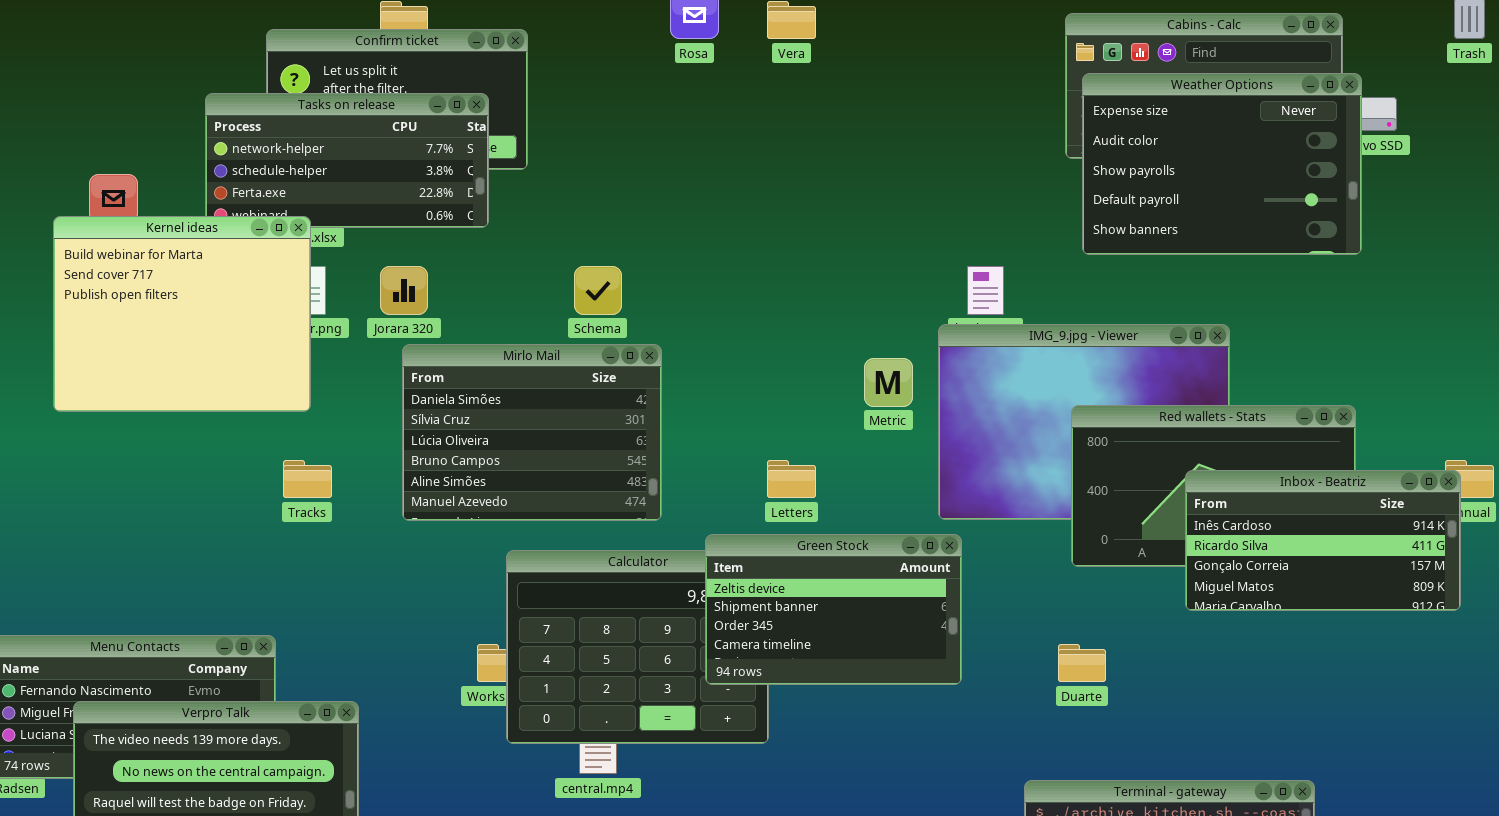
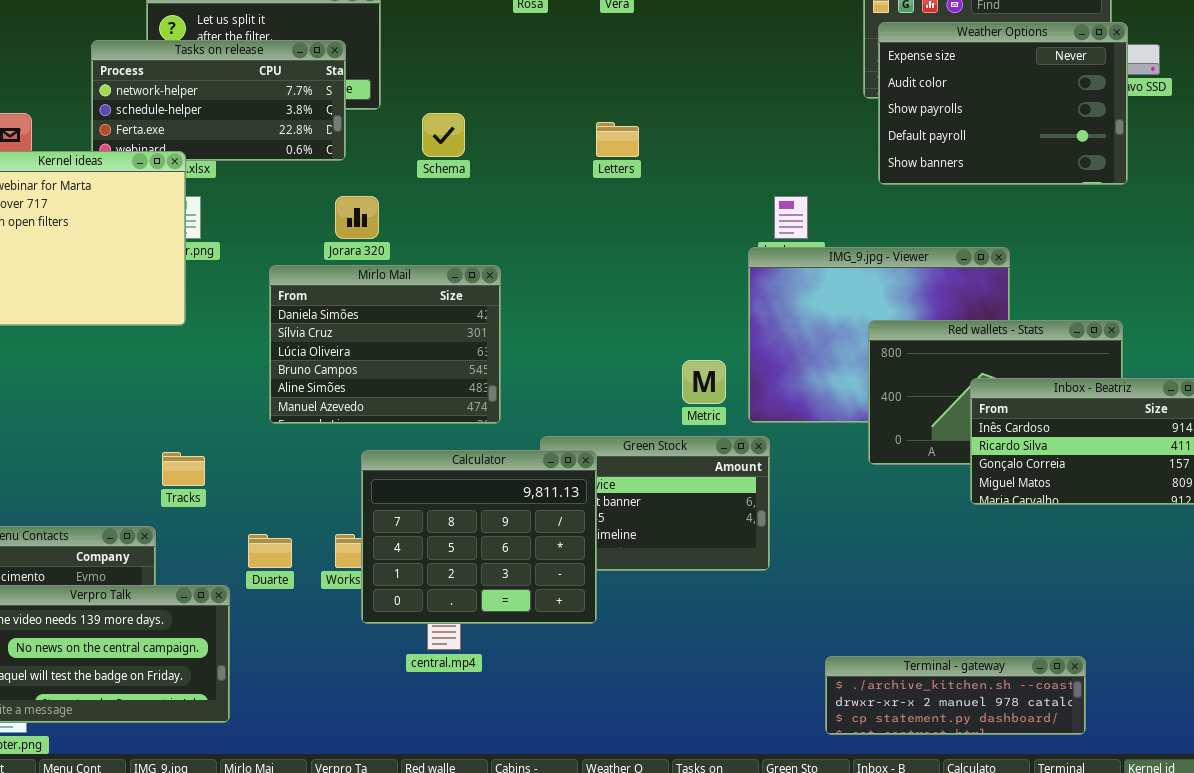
Jorara 320: [380,266,428,315] -> [335,196,379,239], moved
Schema: [574,266,622,315] -> [422,113,465,157], moved
Metric: [864,358,913,407] -> [682,360,726,404], moved
Tracks: [283,460,332,498] -> [162,452,205,486], moved
Letters: [767,460,816,498] -> [596,122,639,157], moved
Calculator: [506,550,769,744] -> [361,450,597,624], raised
Duarte: [1058,644,1106,682] -> [248,534,292,568], moved

